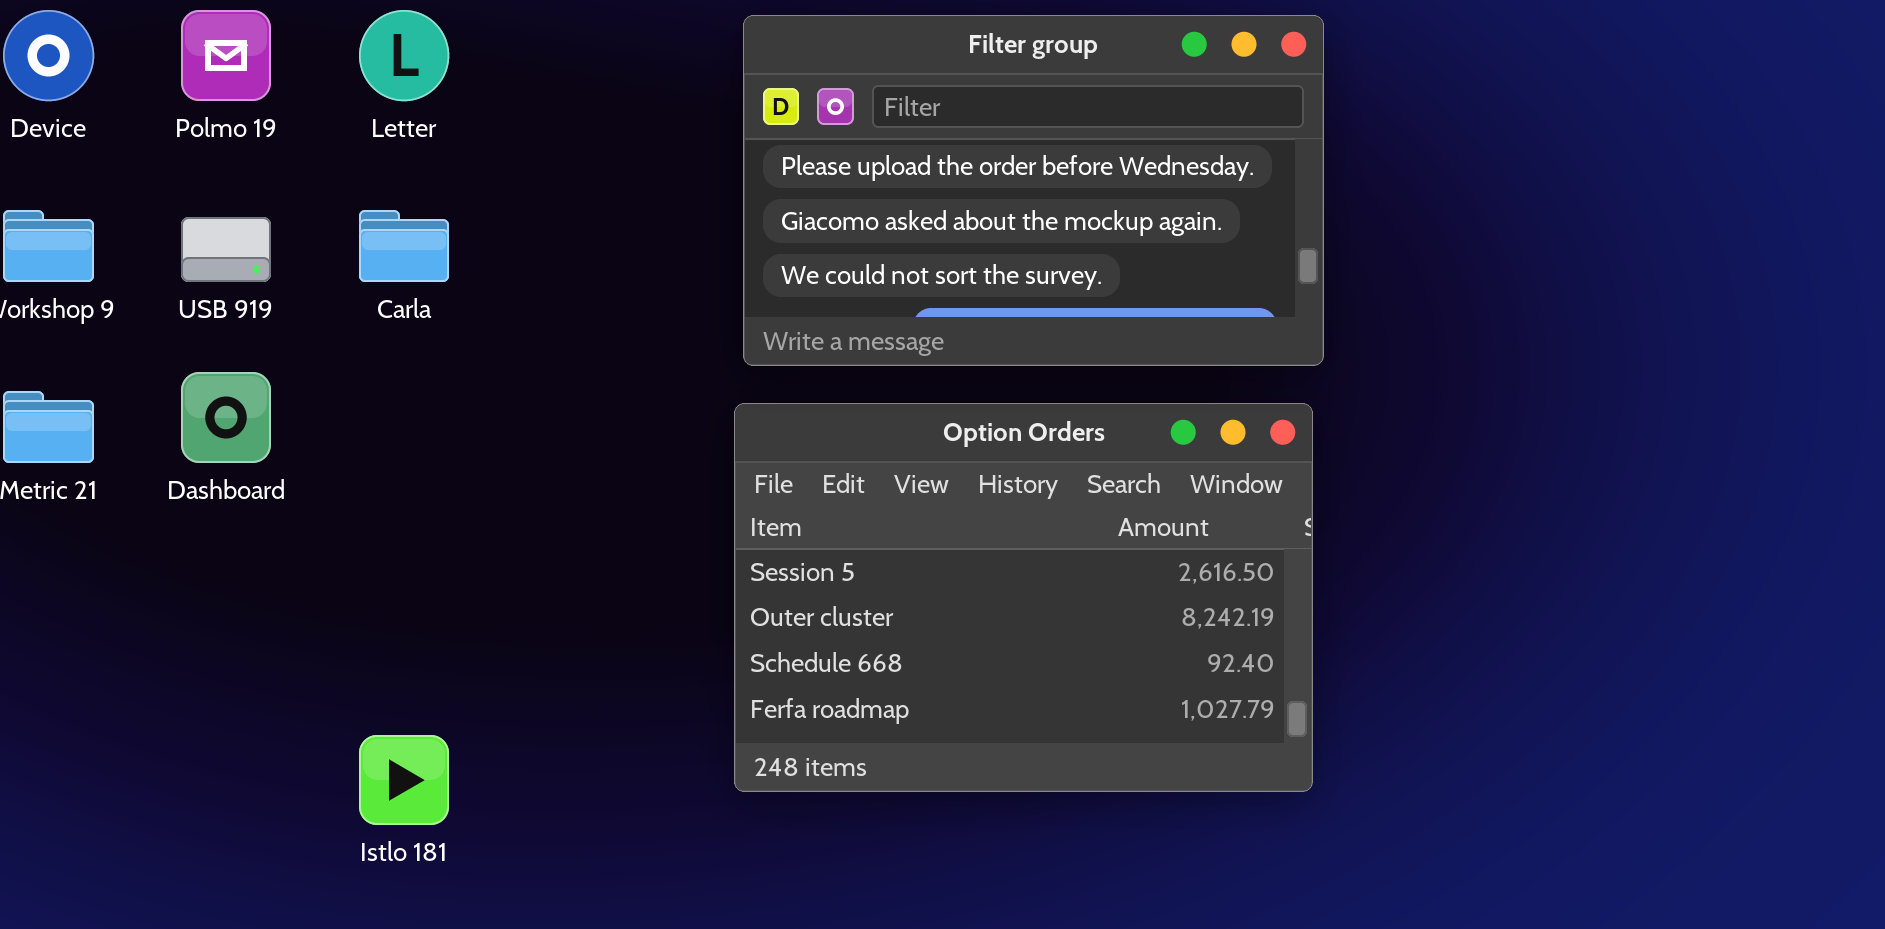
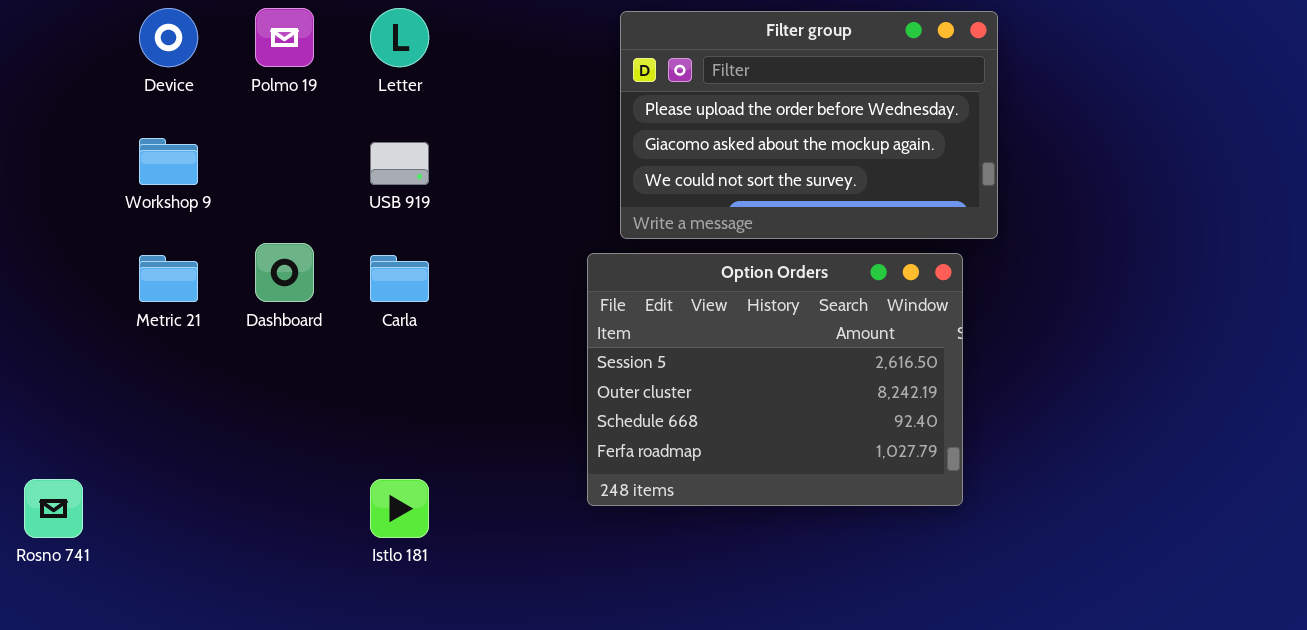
Carla: [359,210,449,282] -> [370,255,429,302], moved
USB 919: [181,217,271,282] -> [370,142,429,185], moved
Option Orders: [734,403,1313,792] -> [587,253,963,506], moved

